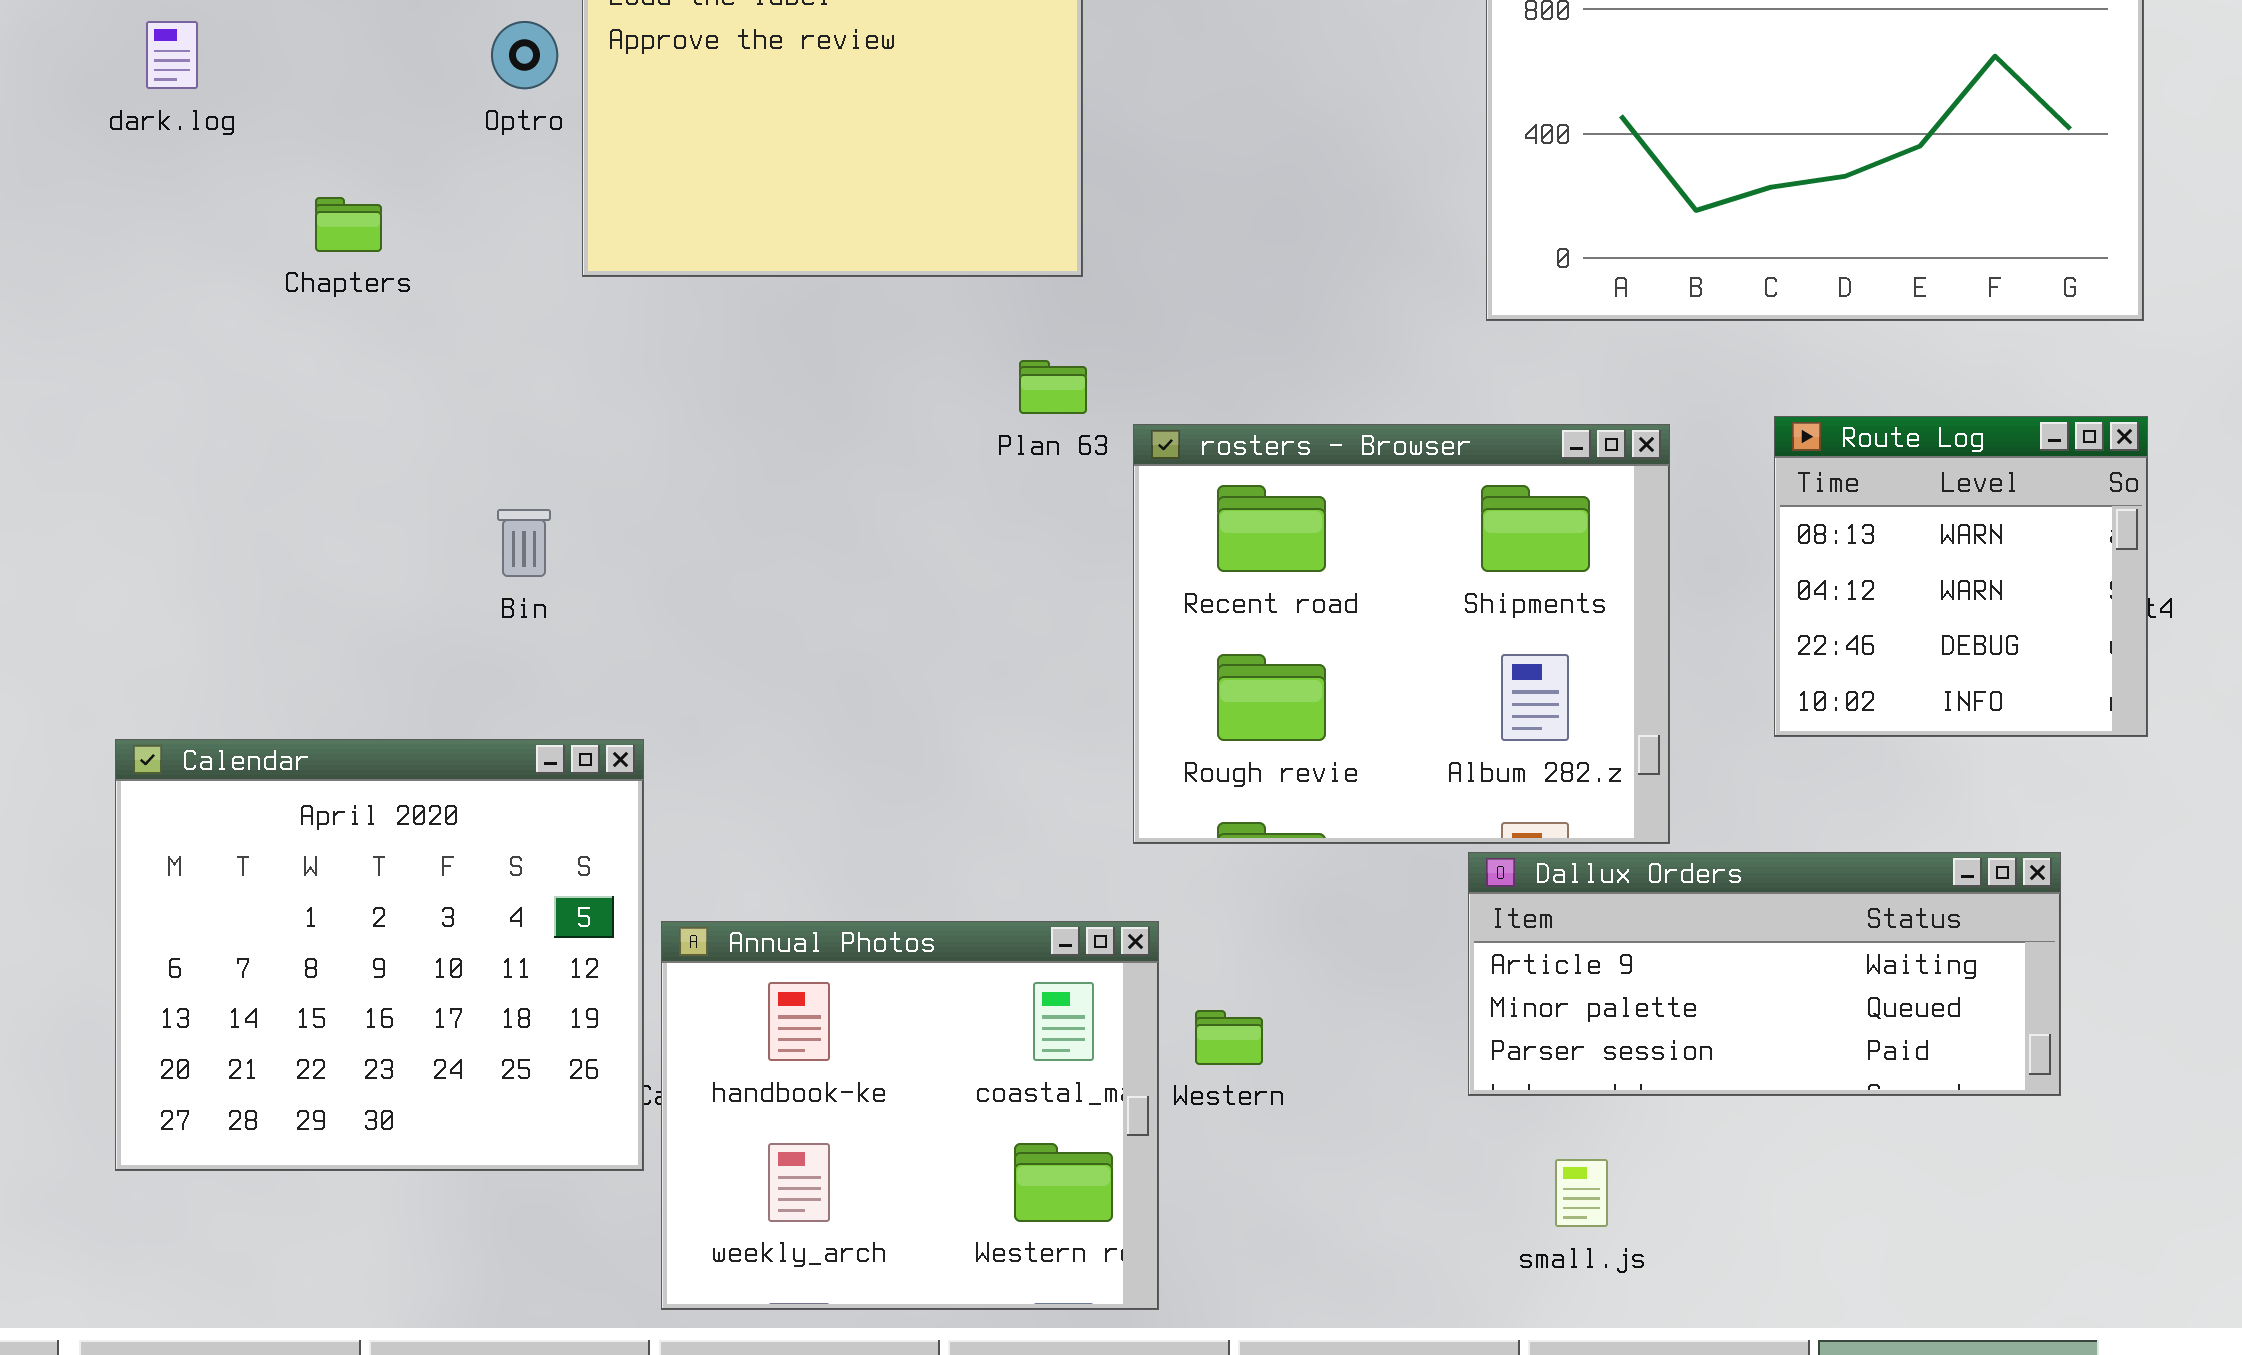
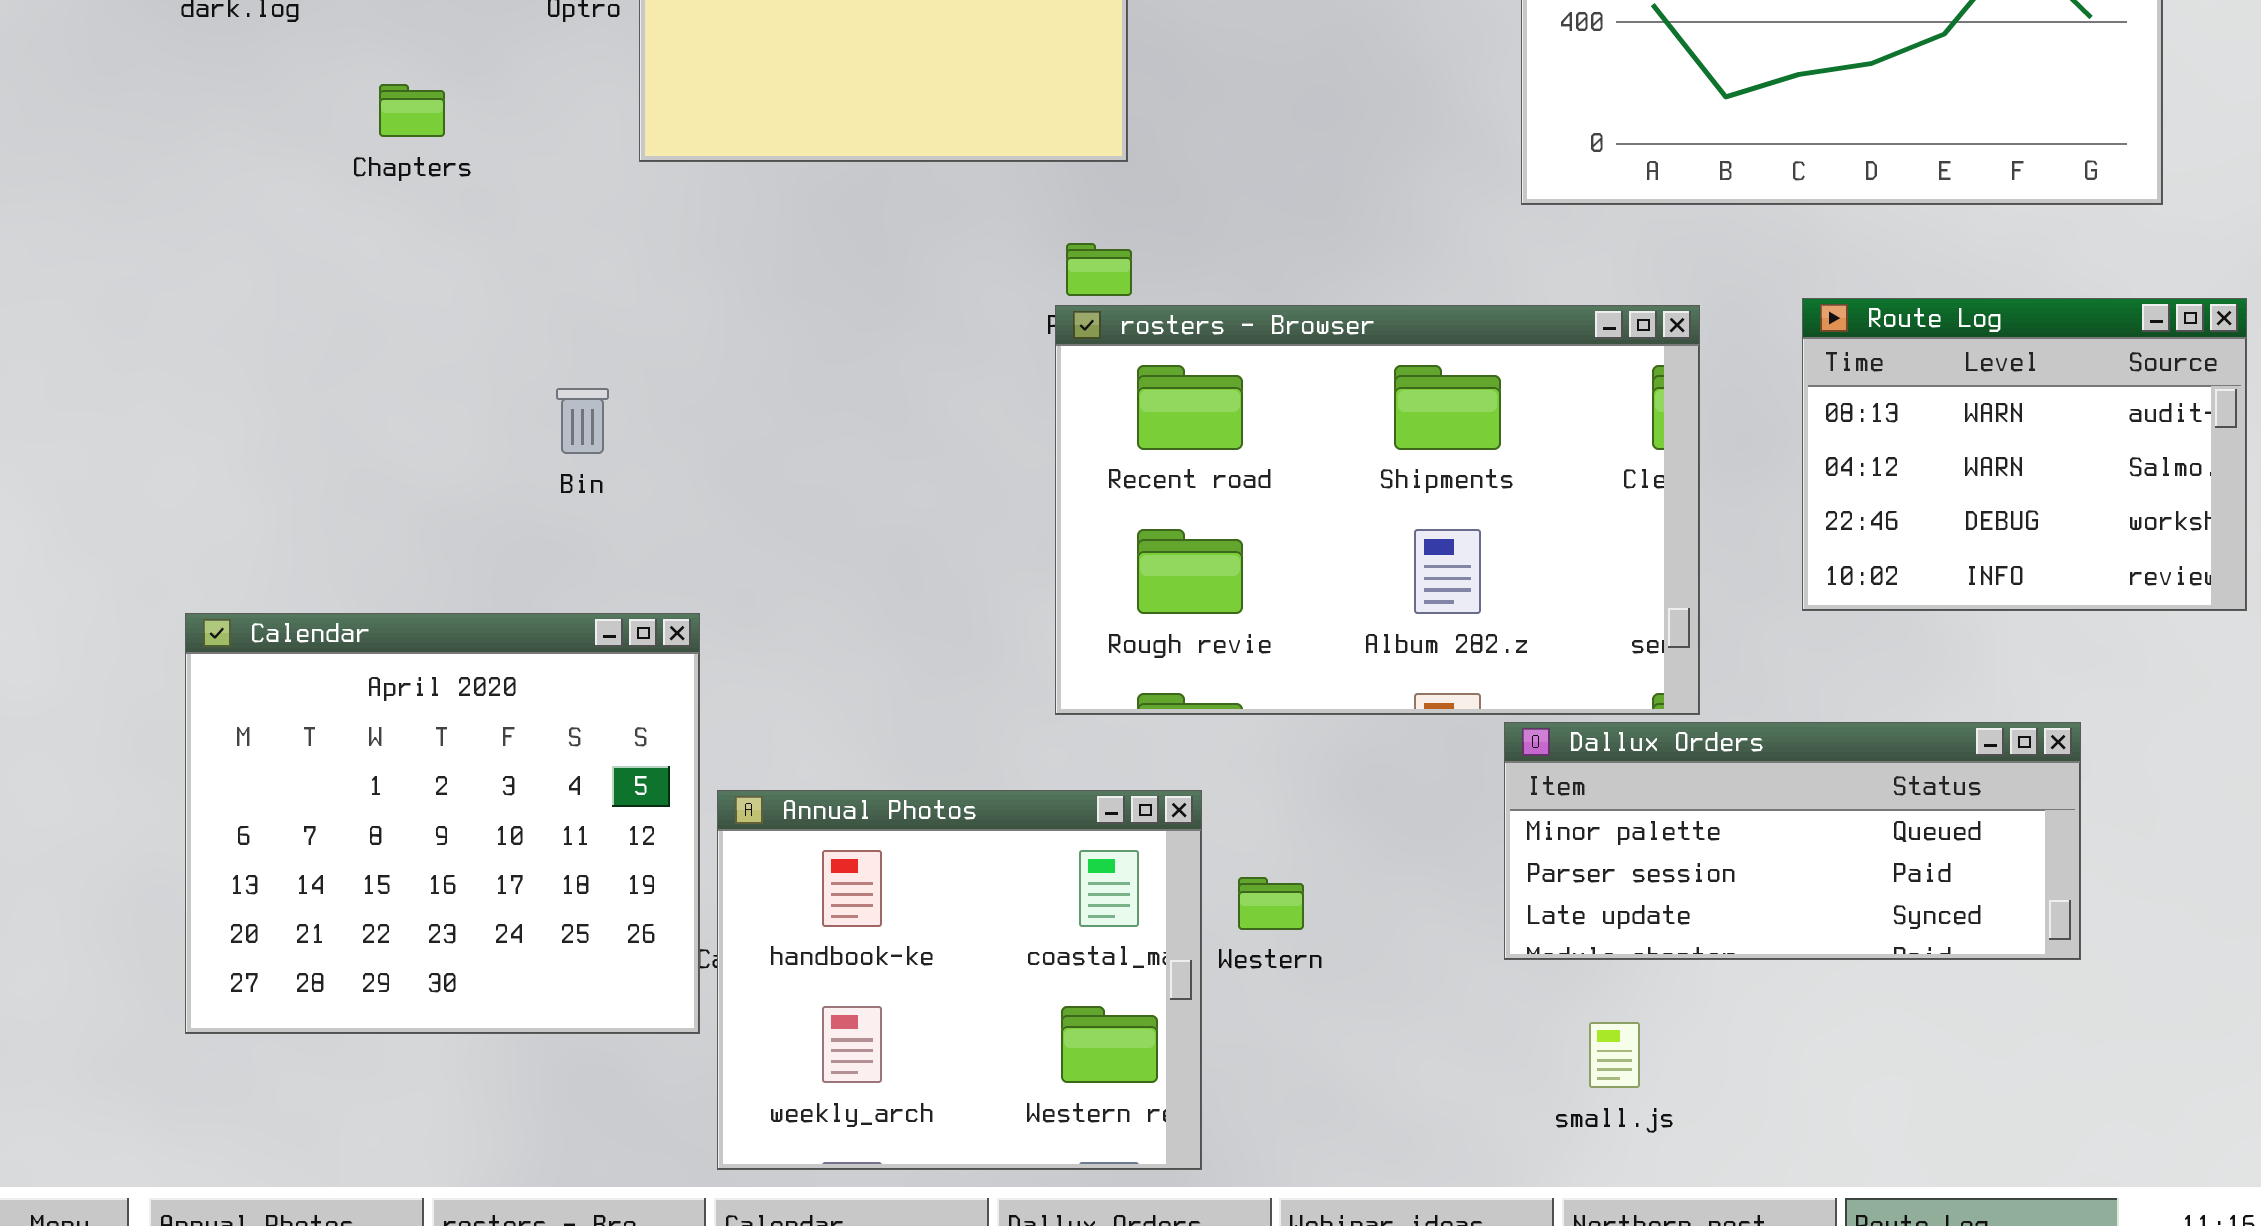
Route Log: [1774,416,2148,737] -> [1802,298,2247,611], resized
rosters - Browser: [1133,424,1670,844] -> [1055,305,1700,715], resized
Dallux Orders: [1468,852,2061,1096] -> [1504,722,2081,960], scrolled down 1 row

